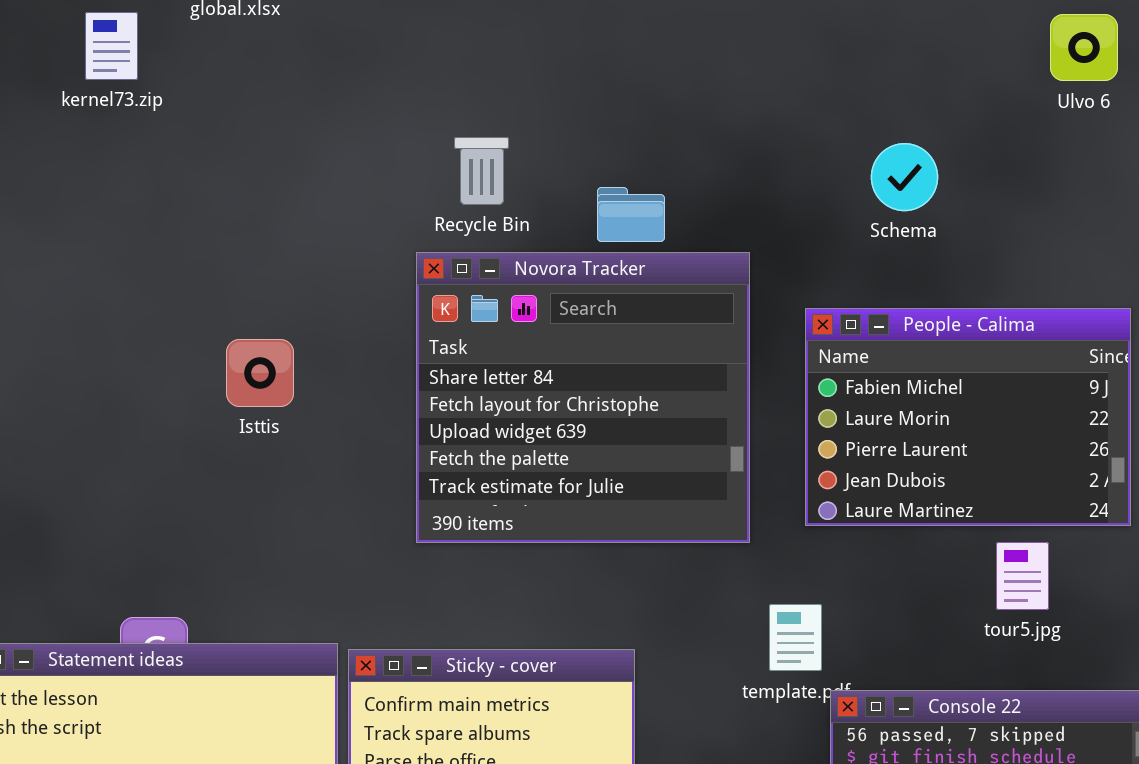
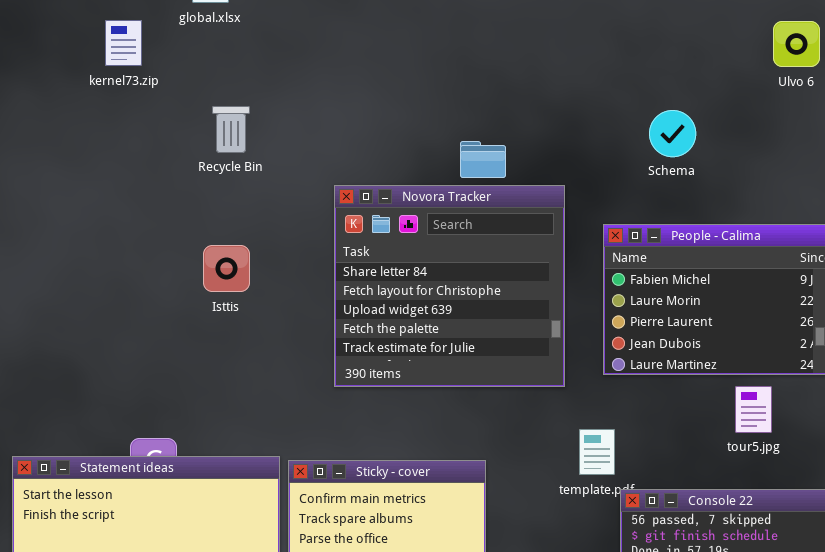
Recycle Bin: [454,137,509,205] -> [212,106,250,153], moved

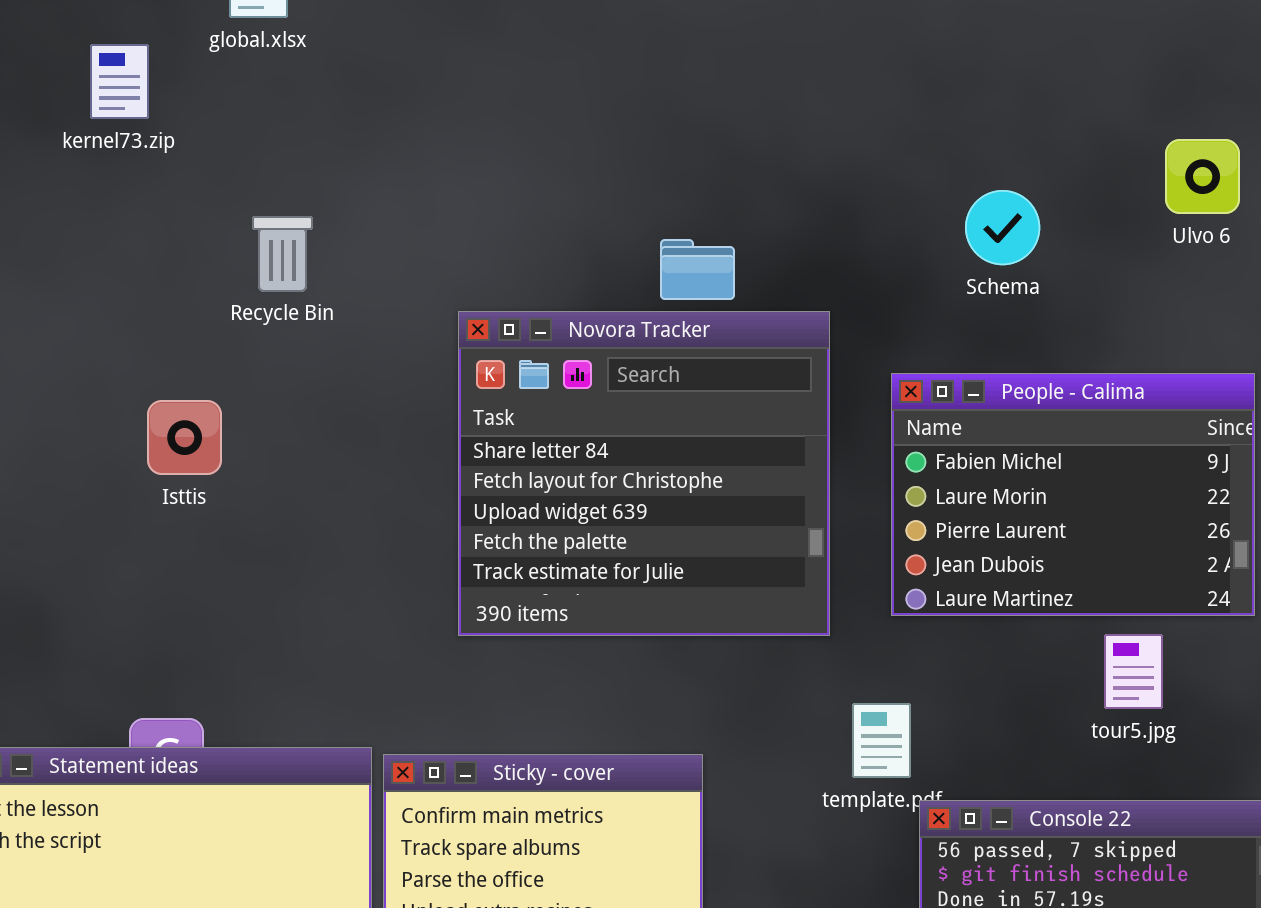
Ulvo 6: [773,21,820,67] -> [1165,139,1240,214], moved
Recycle Bin: [212,106,250,153] -> [252,216,313,292], moved
Isttis: [203,245,250,292] -> [147,400,222,475], moved

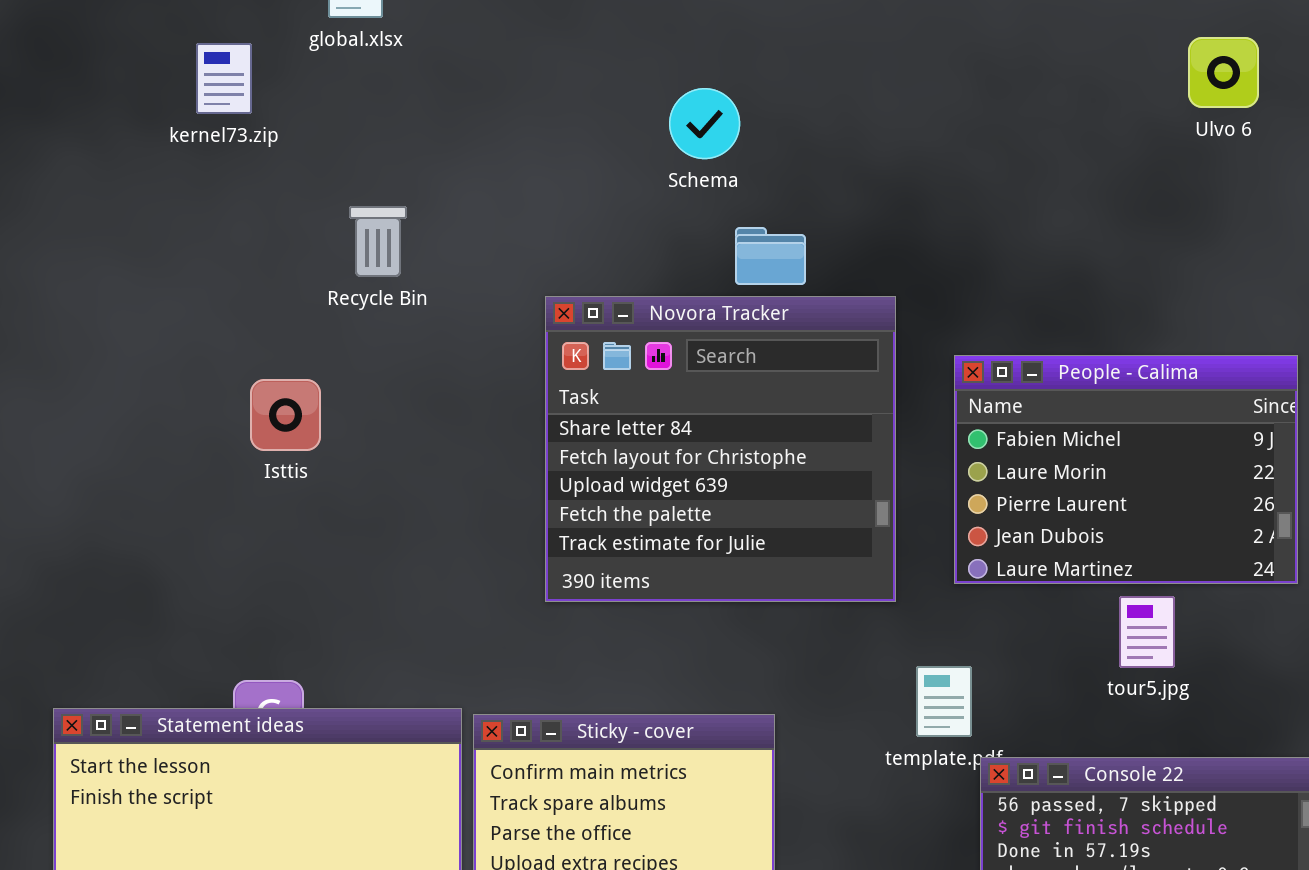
Ulvo 6: [1165,139,1240,214] -> [1188,37,1259,108], moved
Schema: [965,190,1040,265] -> [669,88,740,159], moved
tour5.jpg: [1104,634,1163,709] -> [1119,596,1175,668], moved

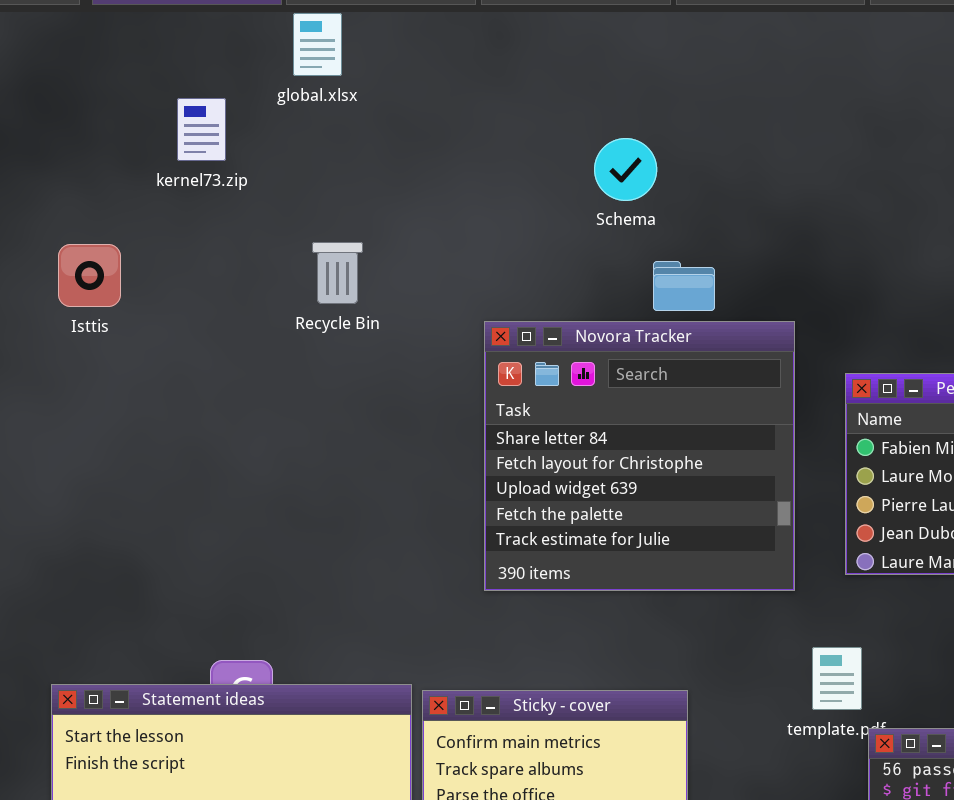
Isttis: [250,379,321,451] -> [58,244,121,307], moved

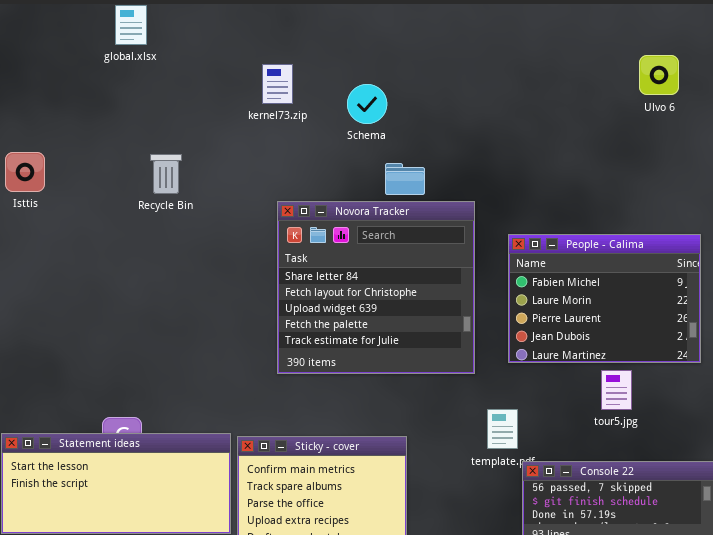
global.xlsx: [293,13,342,76] -> [115,5,147,45], moved
kernel73.zip: [177,98,226,161] -> [262,64,293,104], moved
Recycle Bin: [312,242,363,304] -> [150,154,182,194], moved

